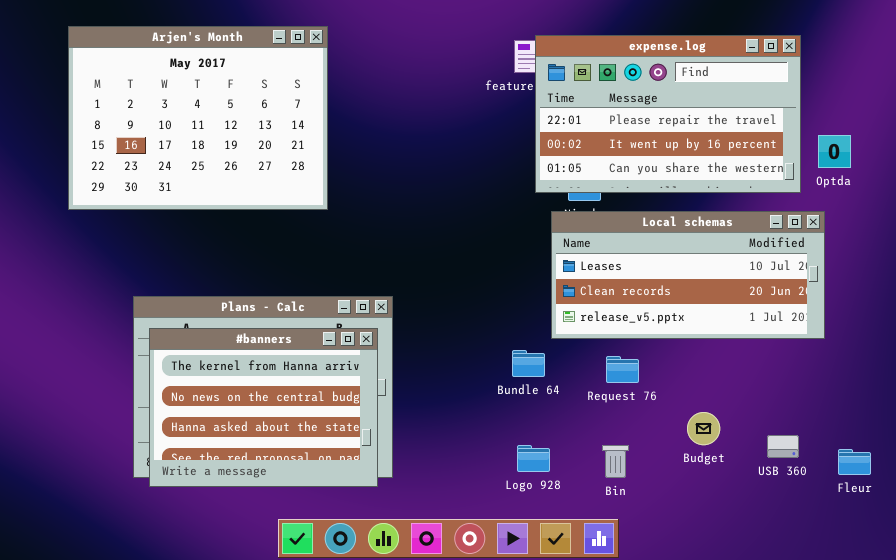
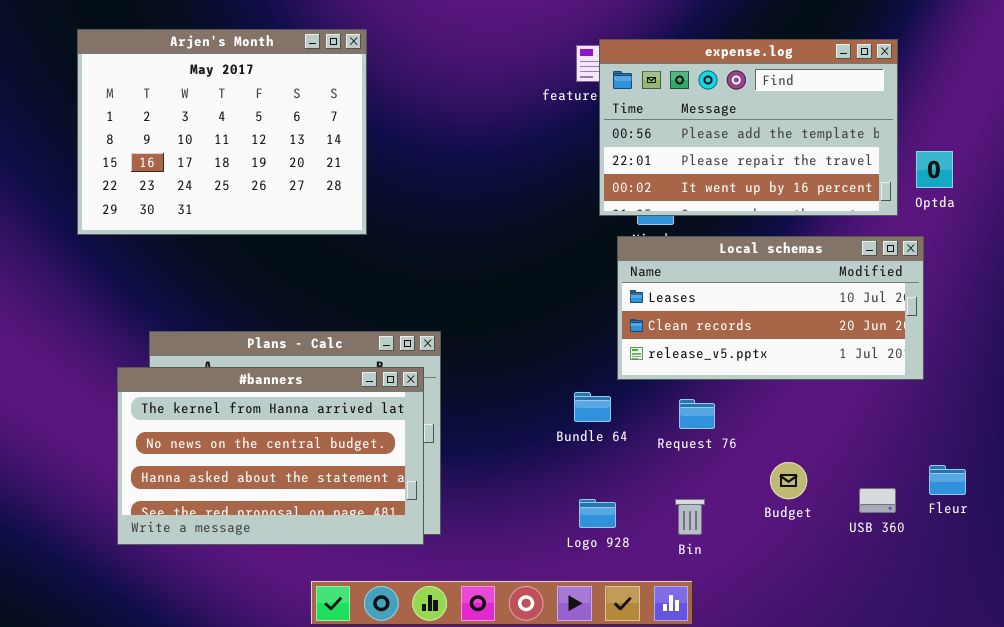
expense.log: [535,35,801,193] -> [599,39,898,216], scrolled up 1 row
#banners: [149,328,378,487] -> [117,367,424,545], resized
Fleur: [838,449,871,475] -> [929,465,966,495], moved

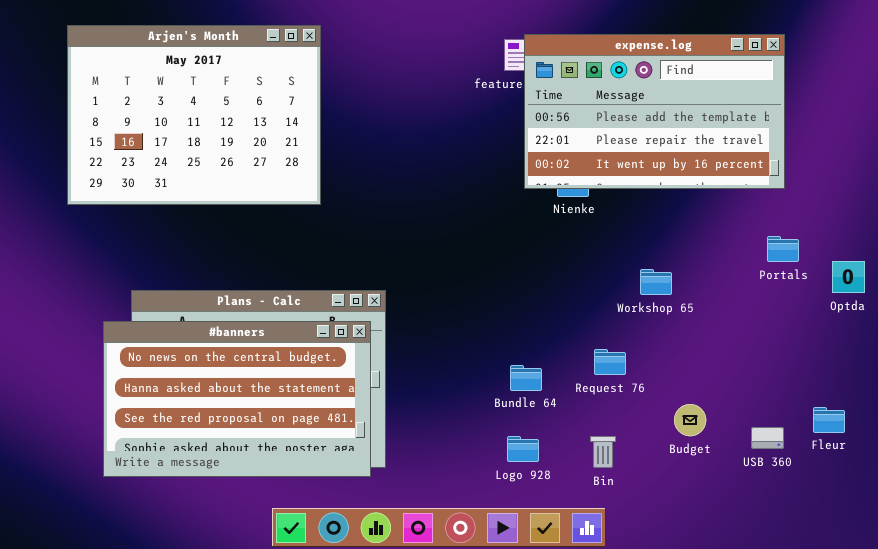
Optda: [916,151,953,188] -> [832,261,865,293], moved
Local schemas: [617,236,924,380] -> none, closed
#banners: [117,367,424,545] -> [103,321,371,477], scrolled down 1 row
Bundle 64: [574,392,611,422] -> [510,365,542,391], moved

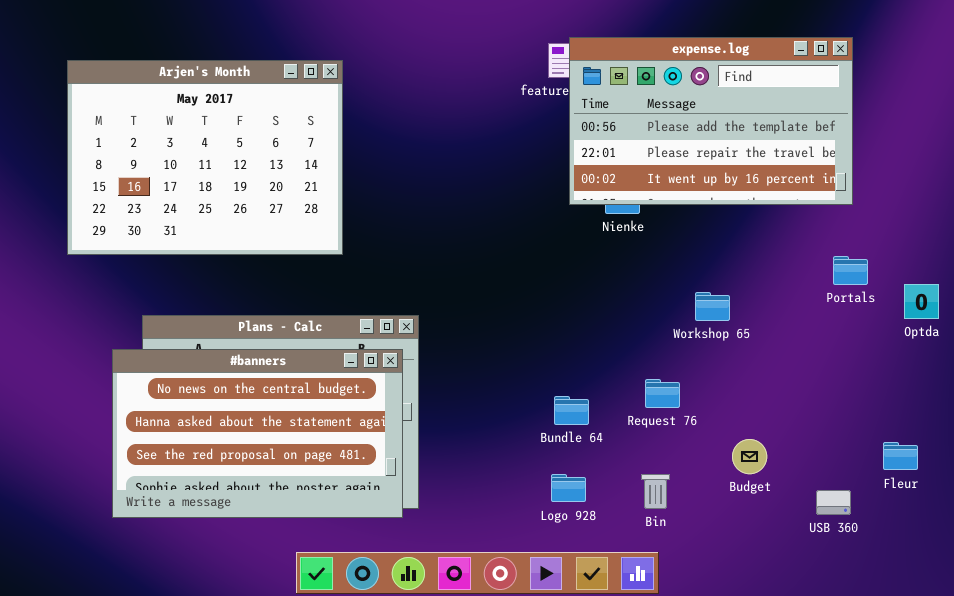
Arjen's Month: [67,25,321,205] -> [67,60,343,255], moved
USB 360: [751,427,784,449] -> [816,490,851,515], moved

